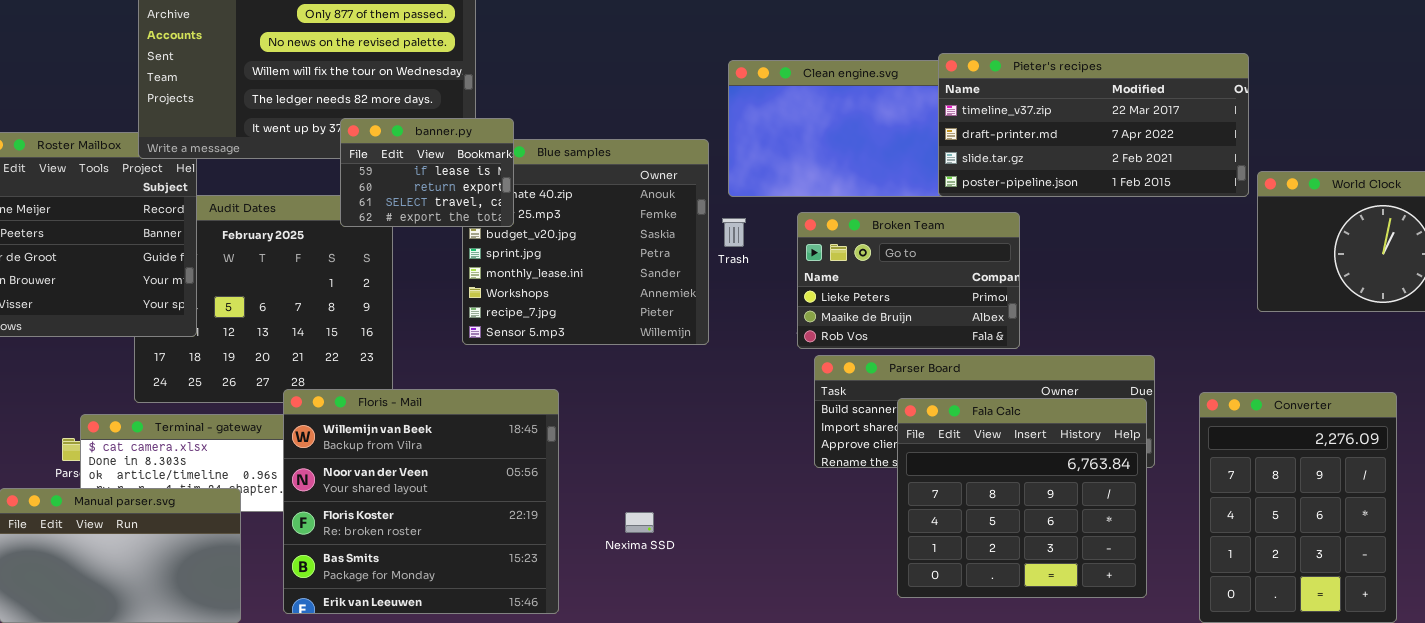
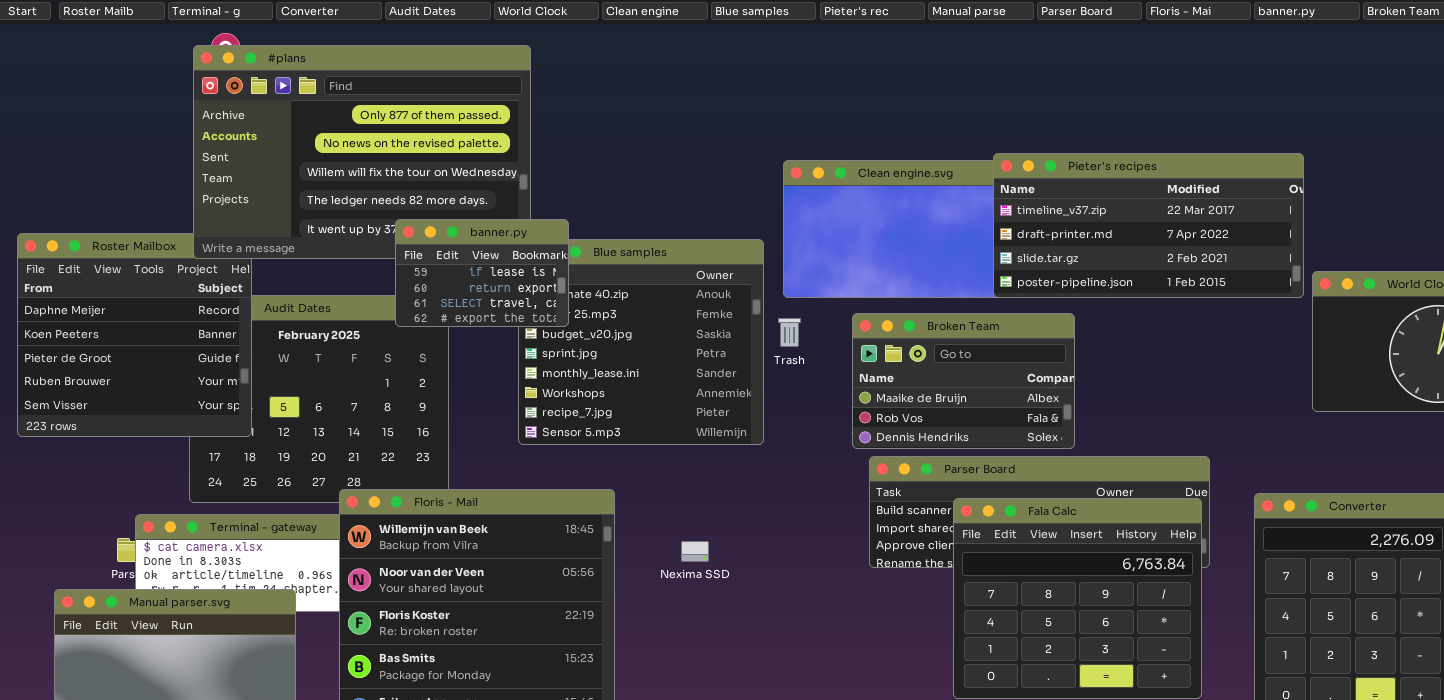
Broken Team: [797,212,1020,349] -> [852,313,1075,449], scrolled down 1 row
Nexima SSD: [625,512,654,533] -> [681,541,709,562], moved

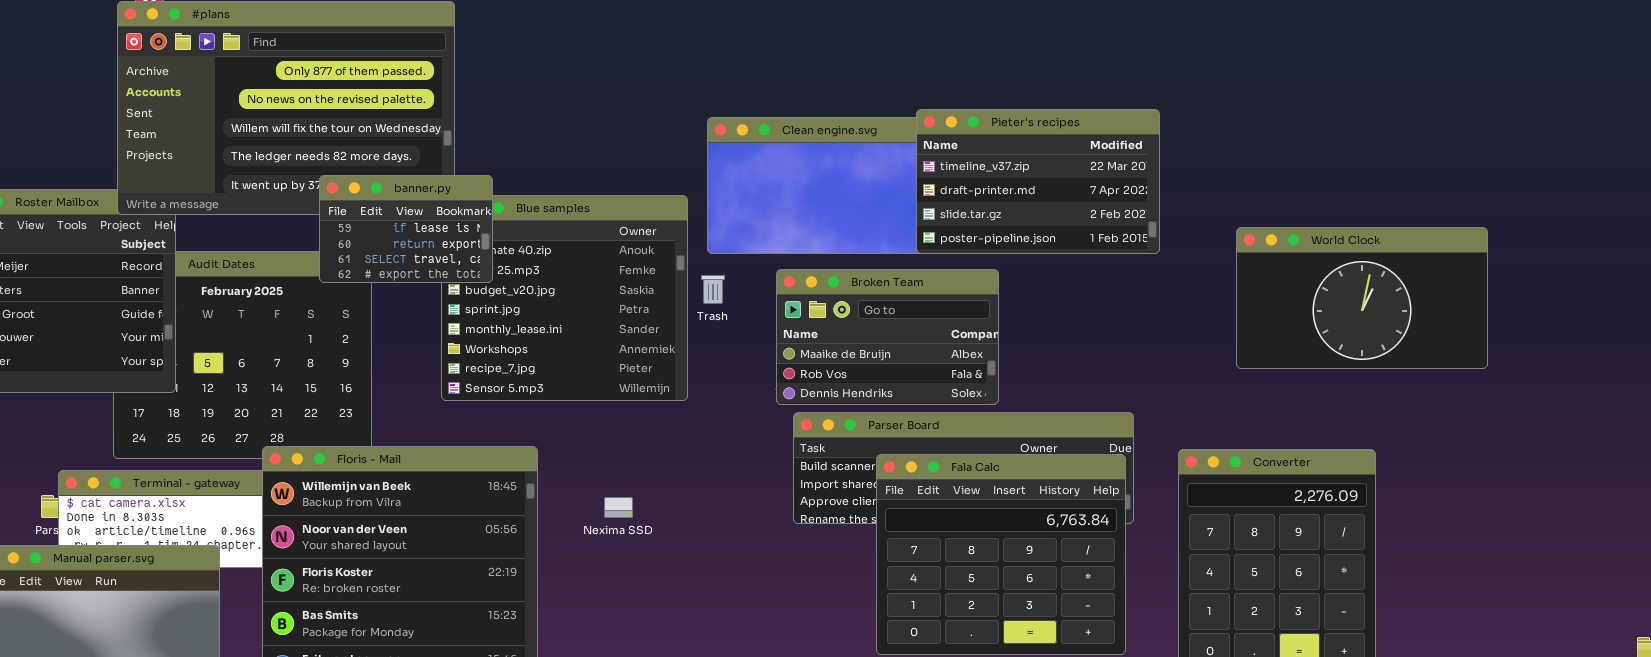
Pieter's recipes: [993,153,1304,298] -> [916,109,1160,254], resized

